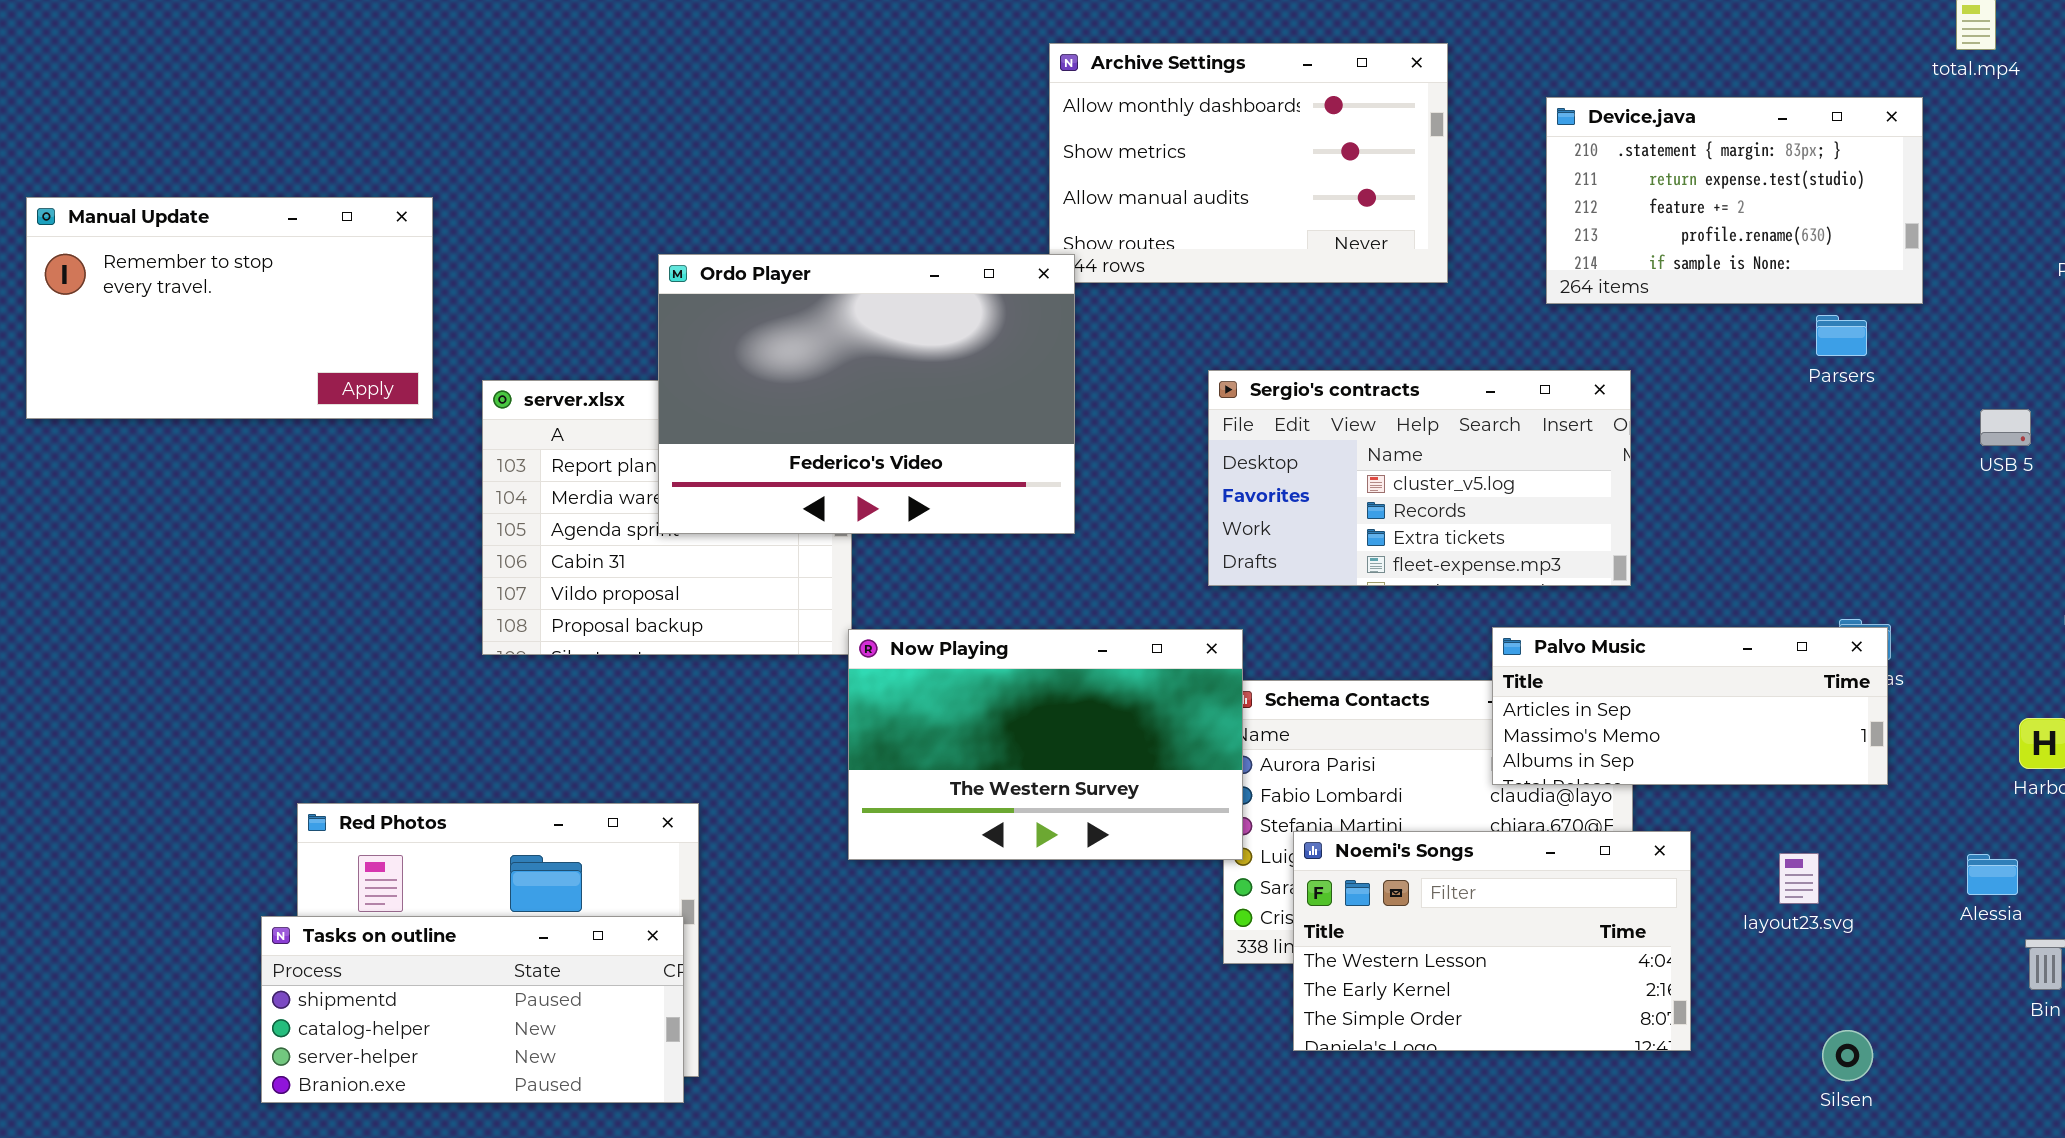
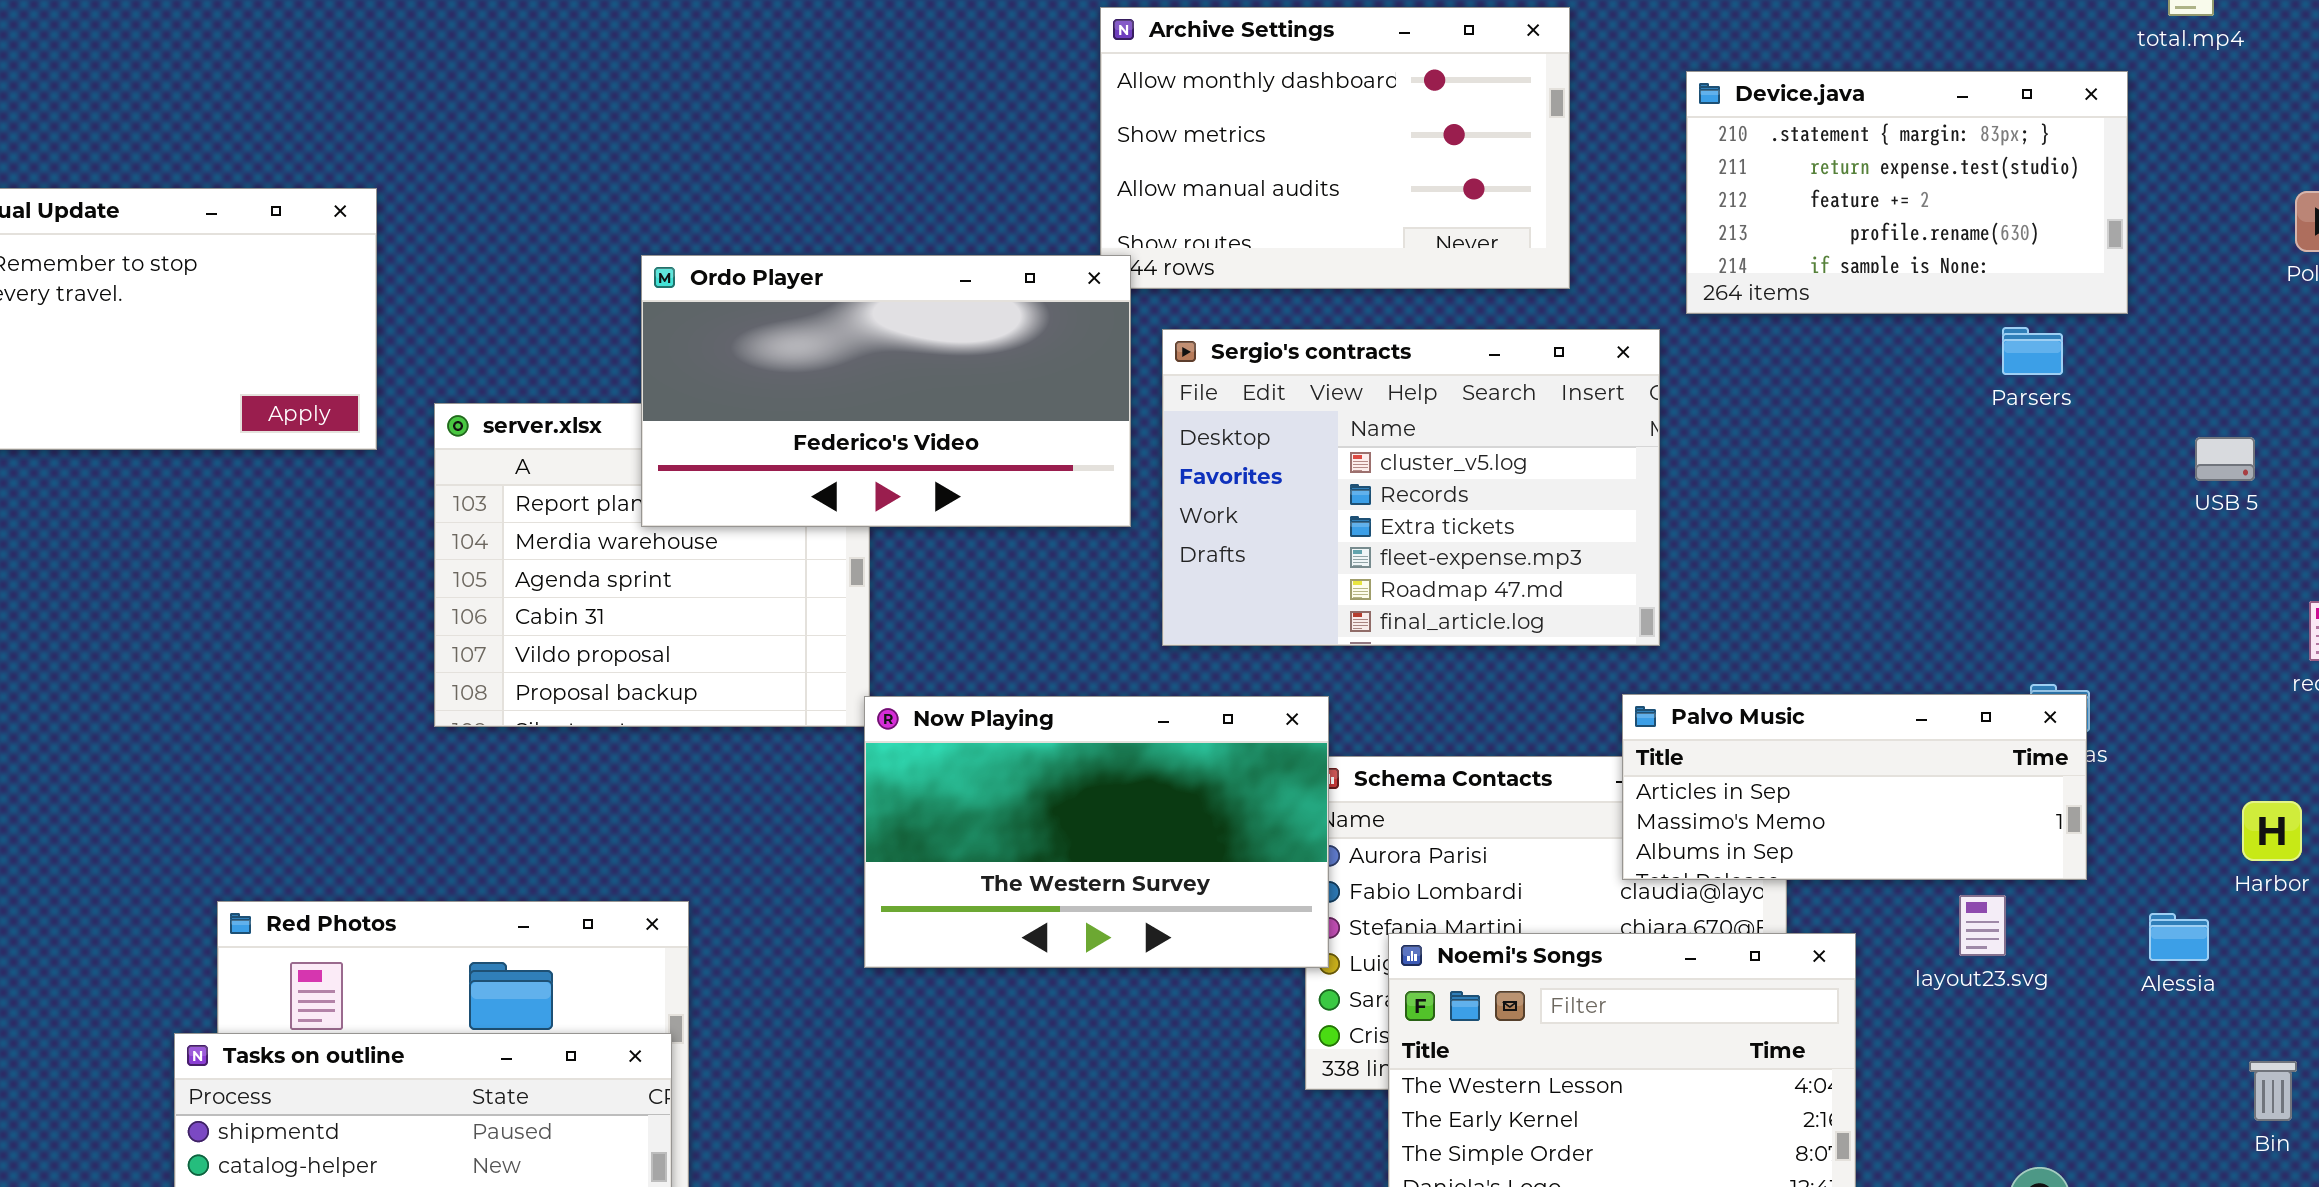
Ordo Player: [658,254,1075,534] -> [641,255,1131,527], resized
Sergio's contracts: [1208,370,1631,586] -> [1162,329,1660,646], moved, resized
layout23.svg: [1779,853,1819,904] -> [1959,895,2006,956], moved
Alessia: [1967,854,2018,895] -> [2149,913,2209,961], moved

